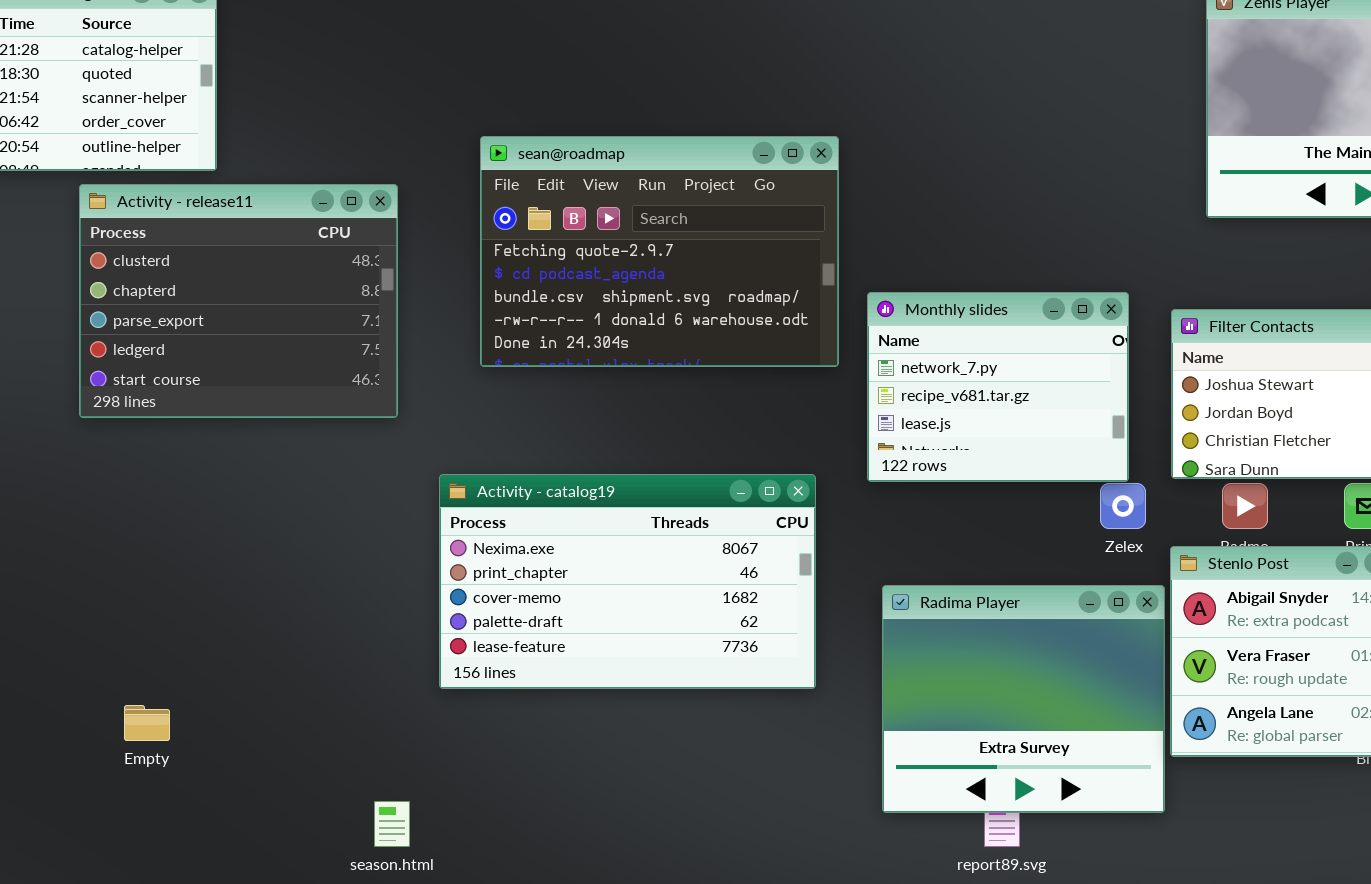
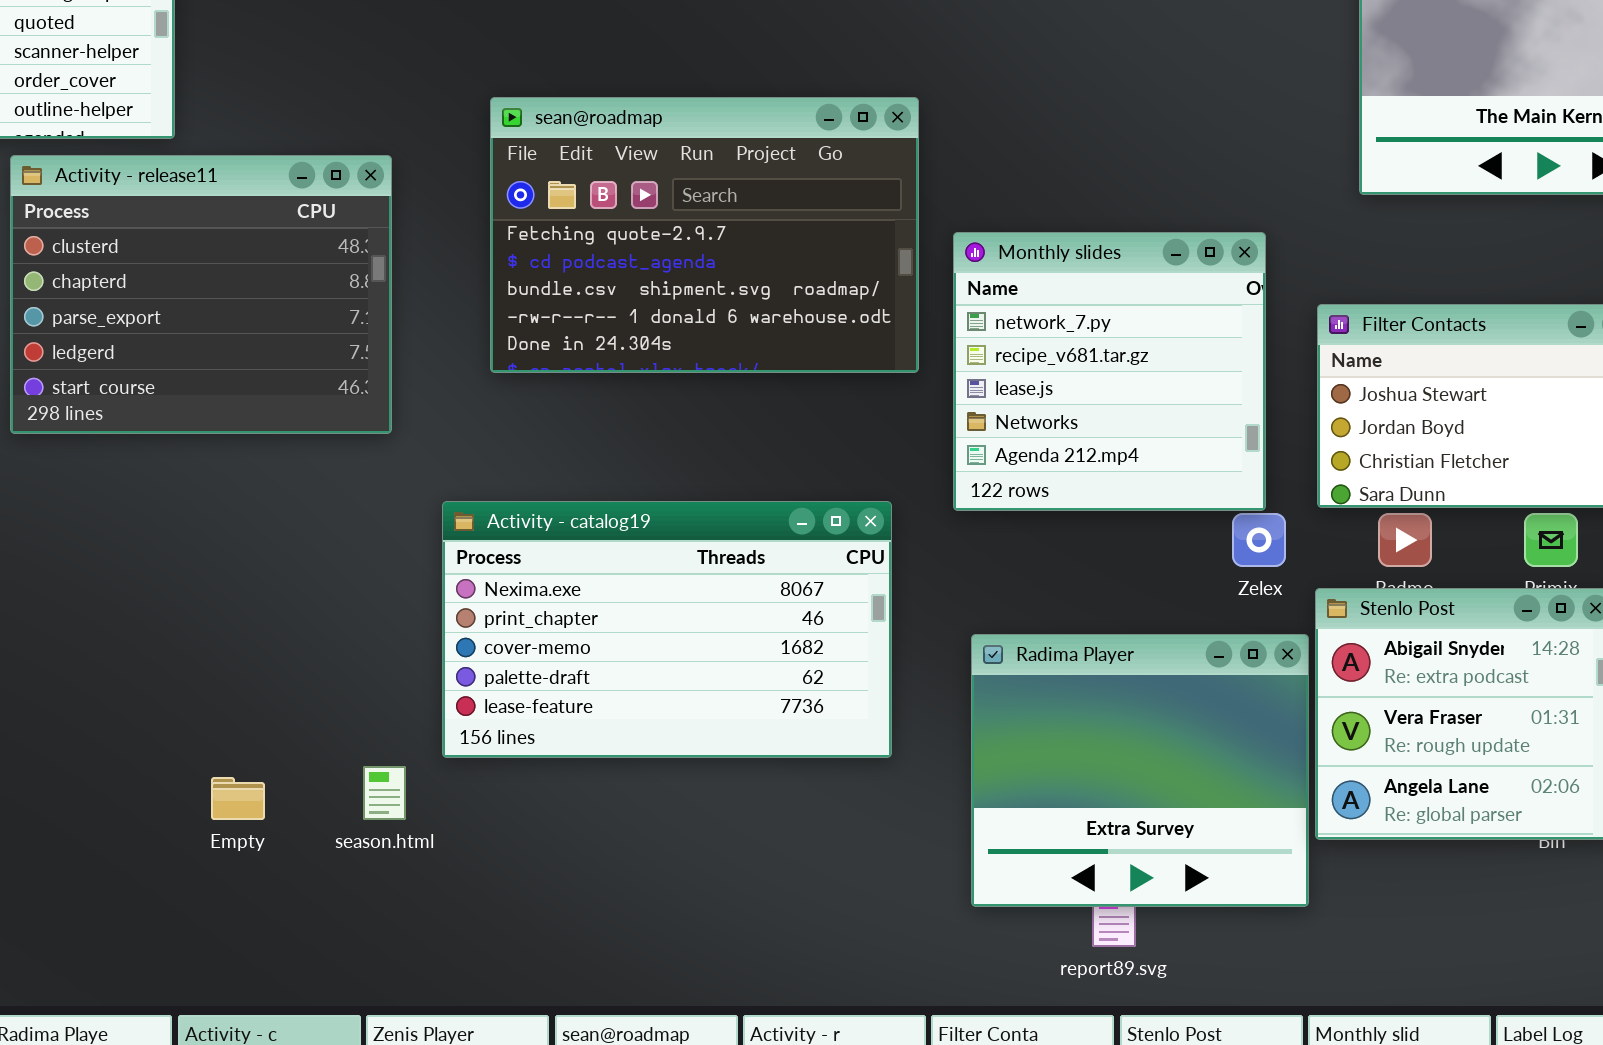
Monthly slides: [867,292,1129,482] -> [953,232,1266,511], resized
Empty: [124,705,170,741] -> [211,777,265,820], moved
season.html: [374,801,410,847] -> [363,766,406,820], moved

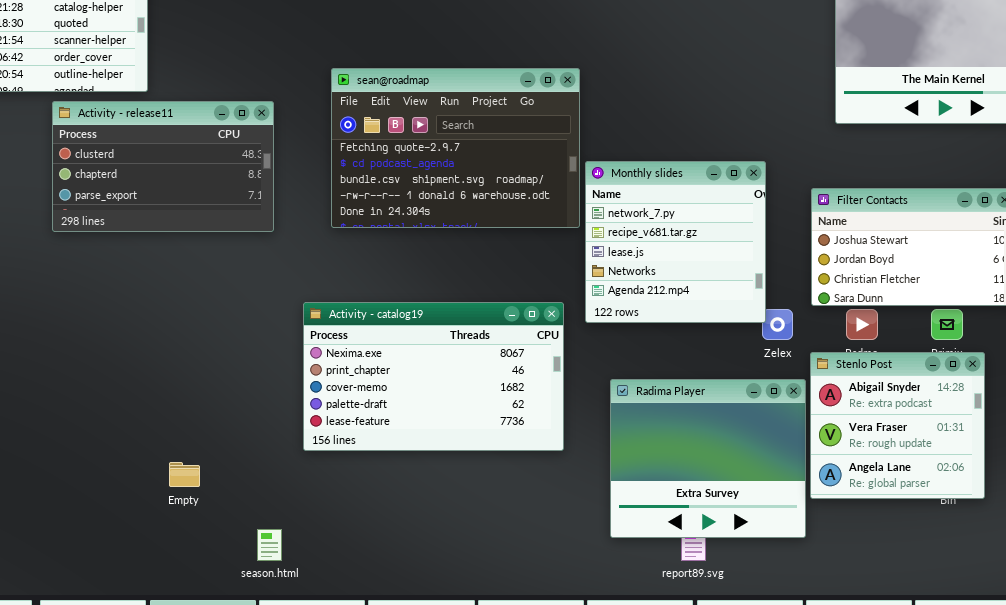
Activity - release11: [10,155,392,434] -> [52,101,274,232], resized
Monthly slides: [953,232,1266,511] -> [585,161,766,323], moved
season.html: [363,766,406,820] -> [257,529,282,561], moved

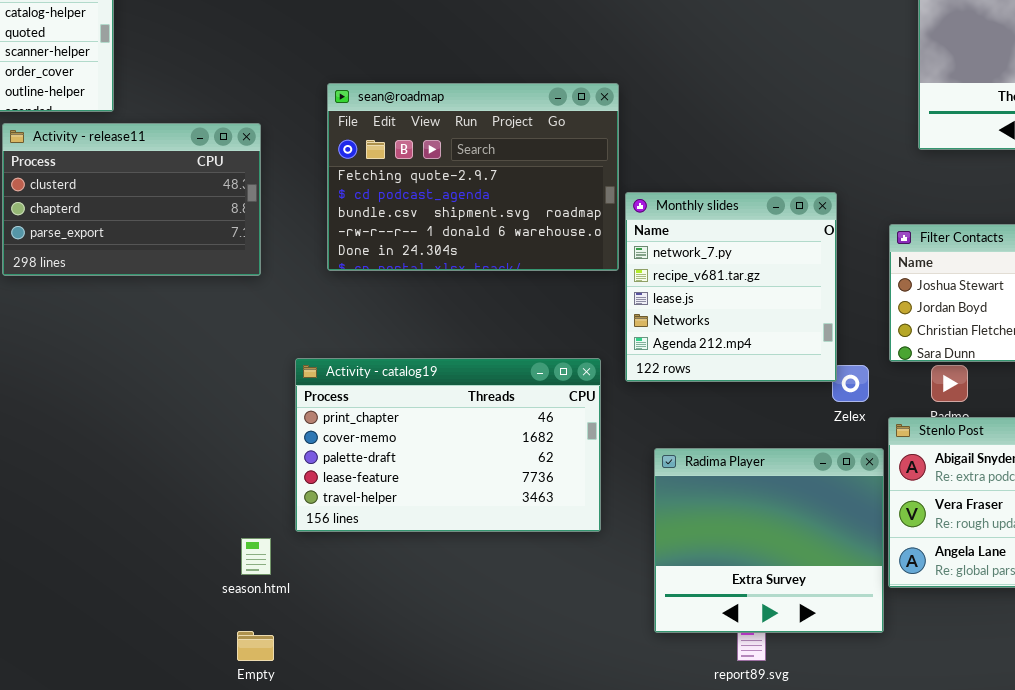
Activity - catalog19: [303,302,564,451] -> [295,358,601,532], scrolled down 1 row
Empty: [169,462,200,487] -> [237,631,274,661], moved
season.html: [257,529,282,561] -> [241,538,271,575], moved

